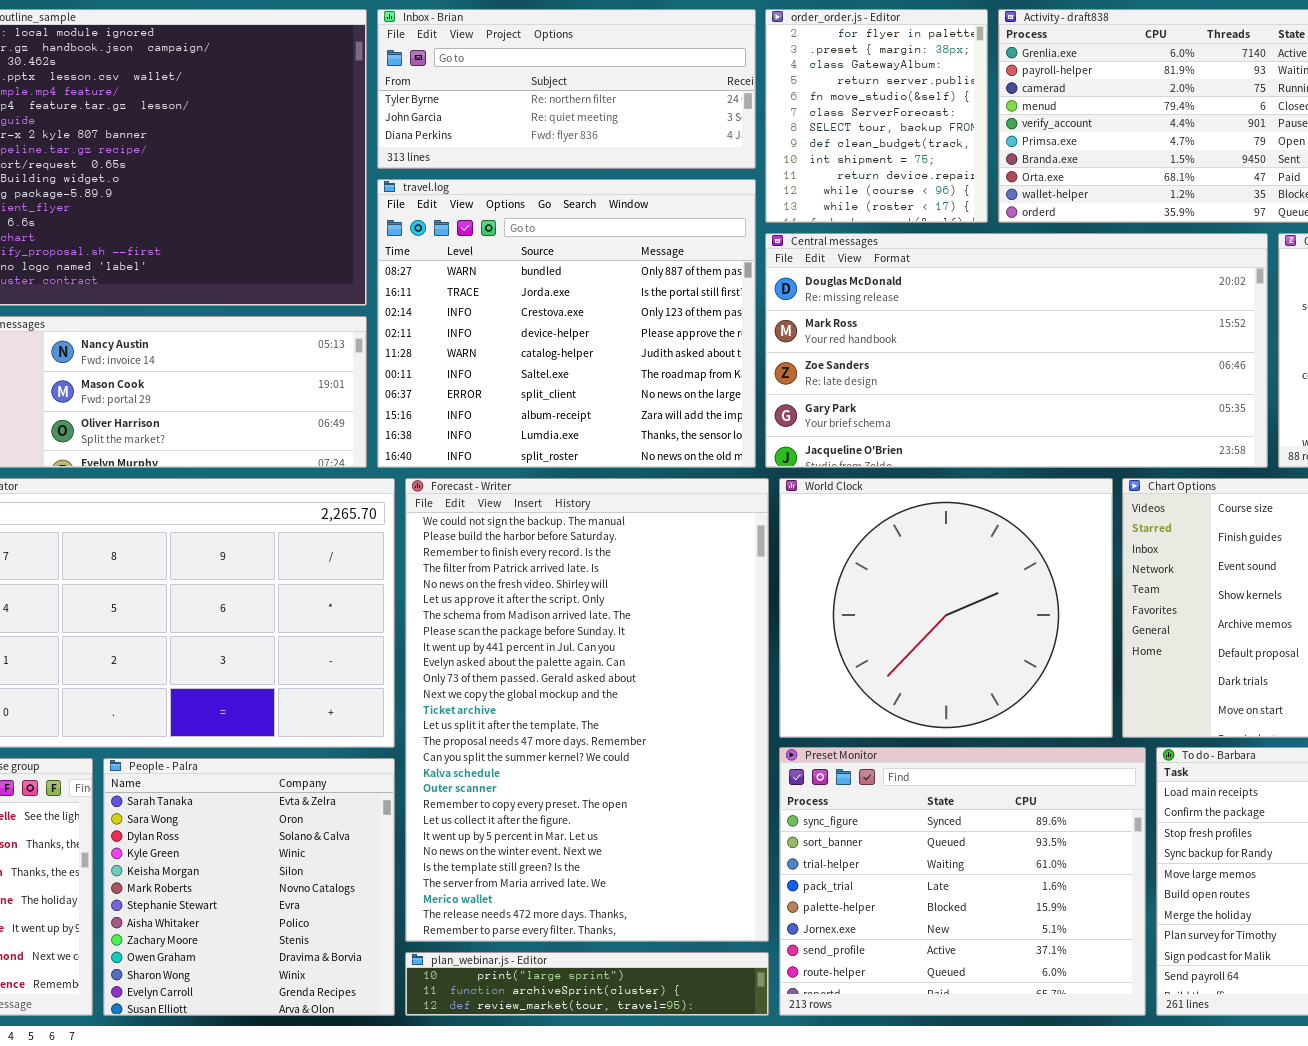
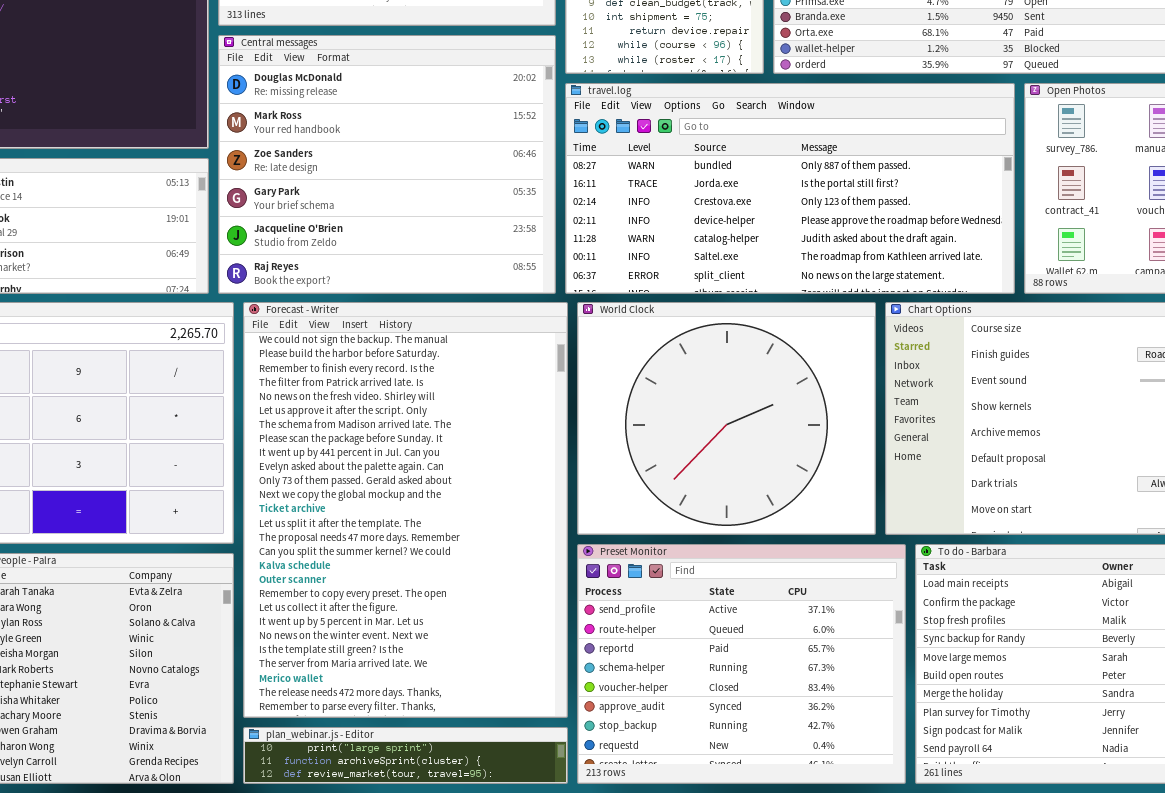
travel.log: [377,179,756,468] -> [565,83,1015,294], moved, resized
Central messages: [765,233,1268,468] -> [218,35,556,294], moved, resized
Preset Monitor: [779,747,1146,1016] -> [577,544,906,784], scrolled down 6 rows

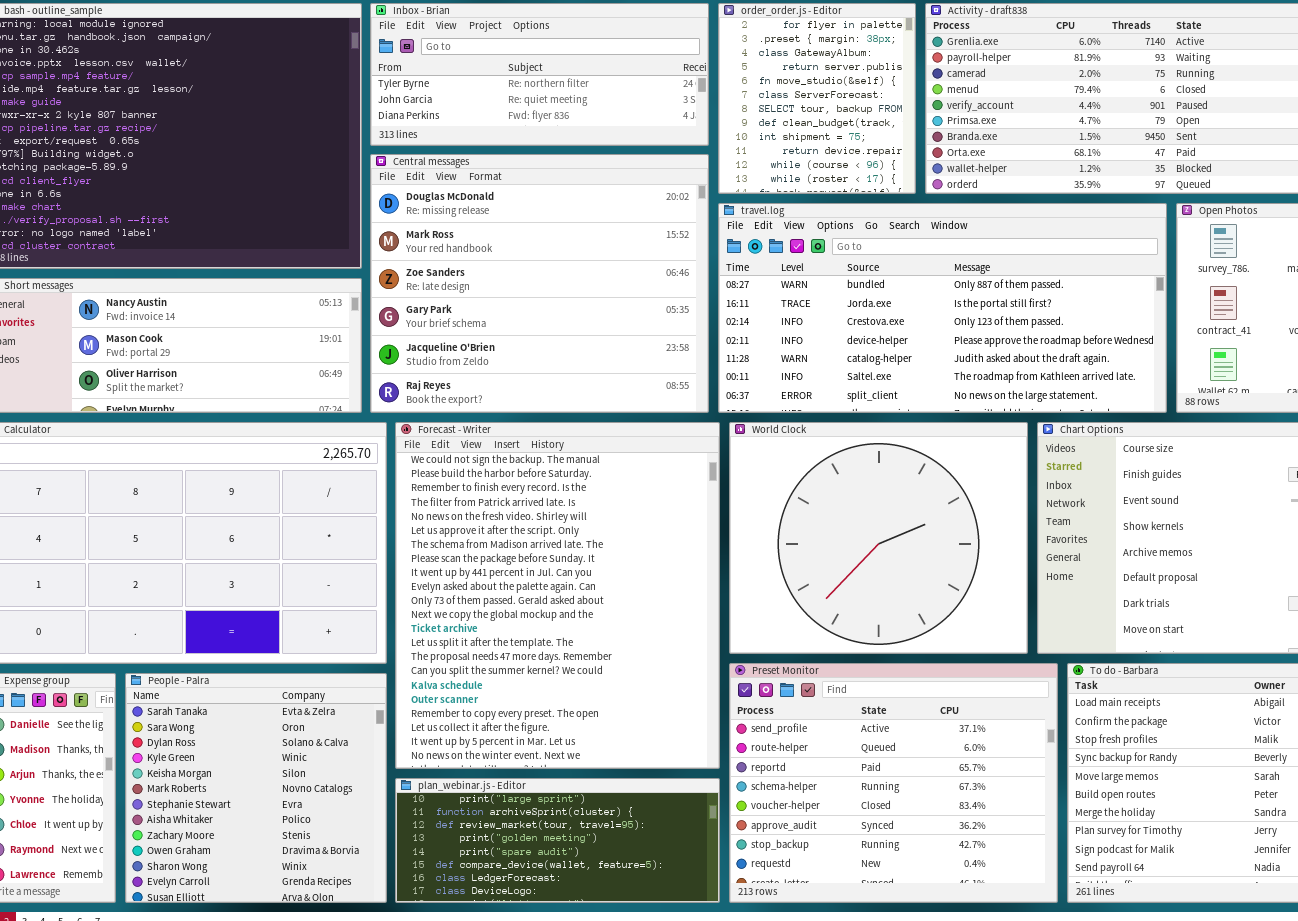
Forecast - Writer: [243,302,568,718] -> [395,422,720,769], resized
plan_webinar.js - Editor: [243,727,568,784] -> [395,778,720,903], resized

